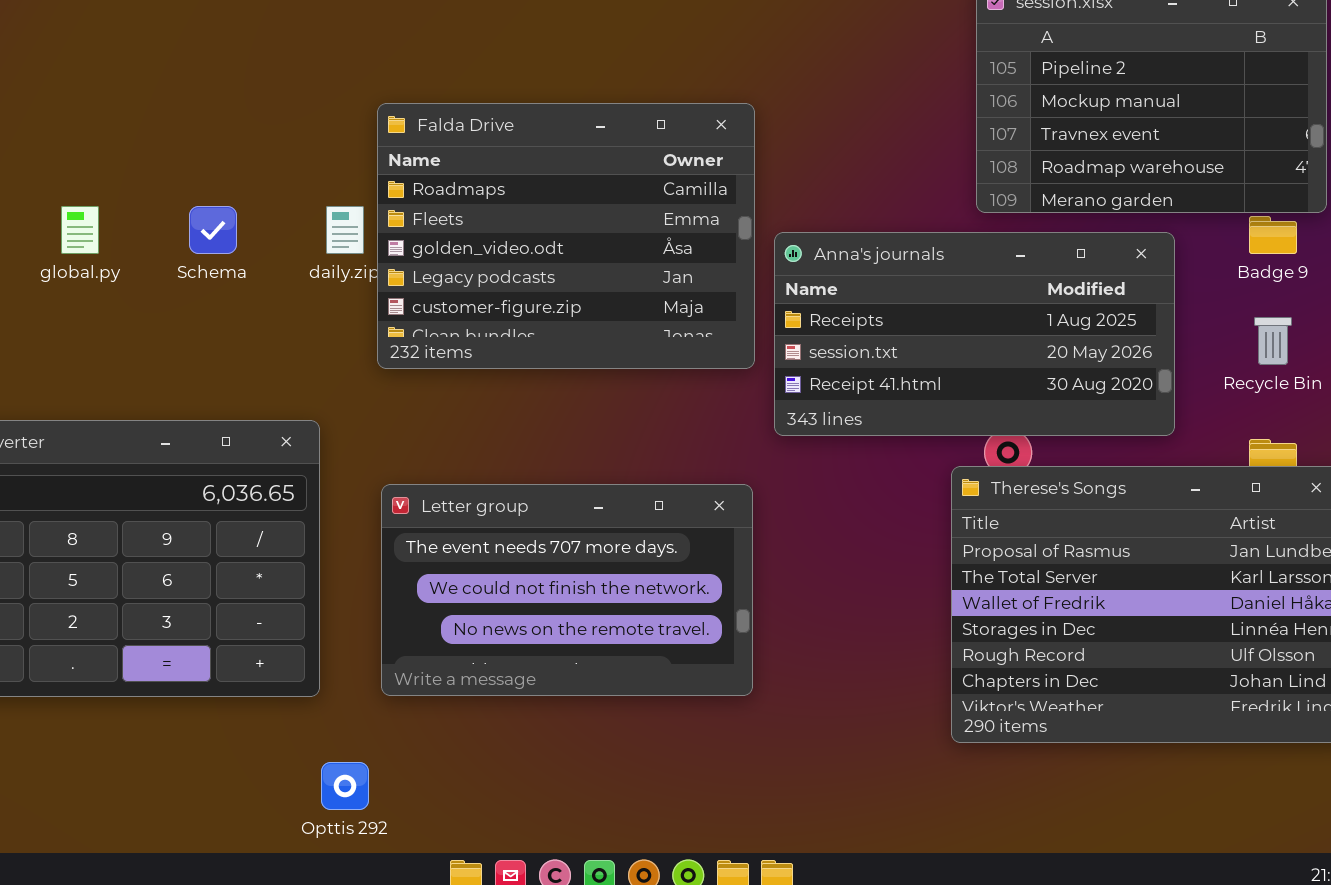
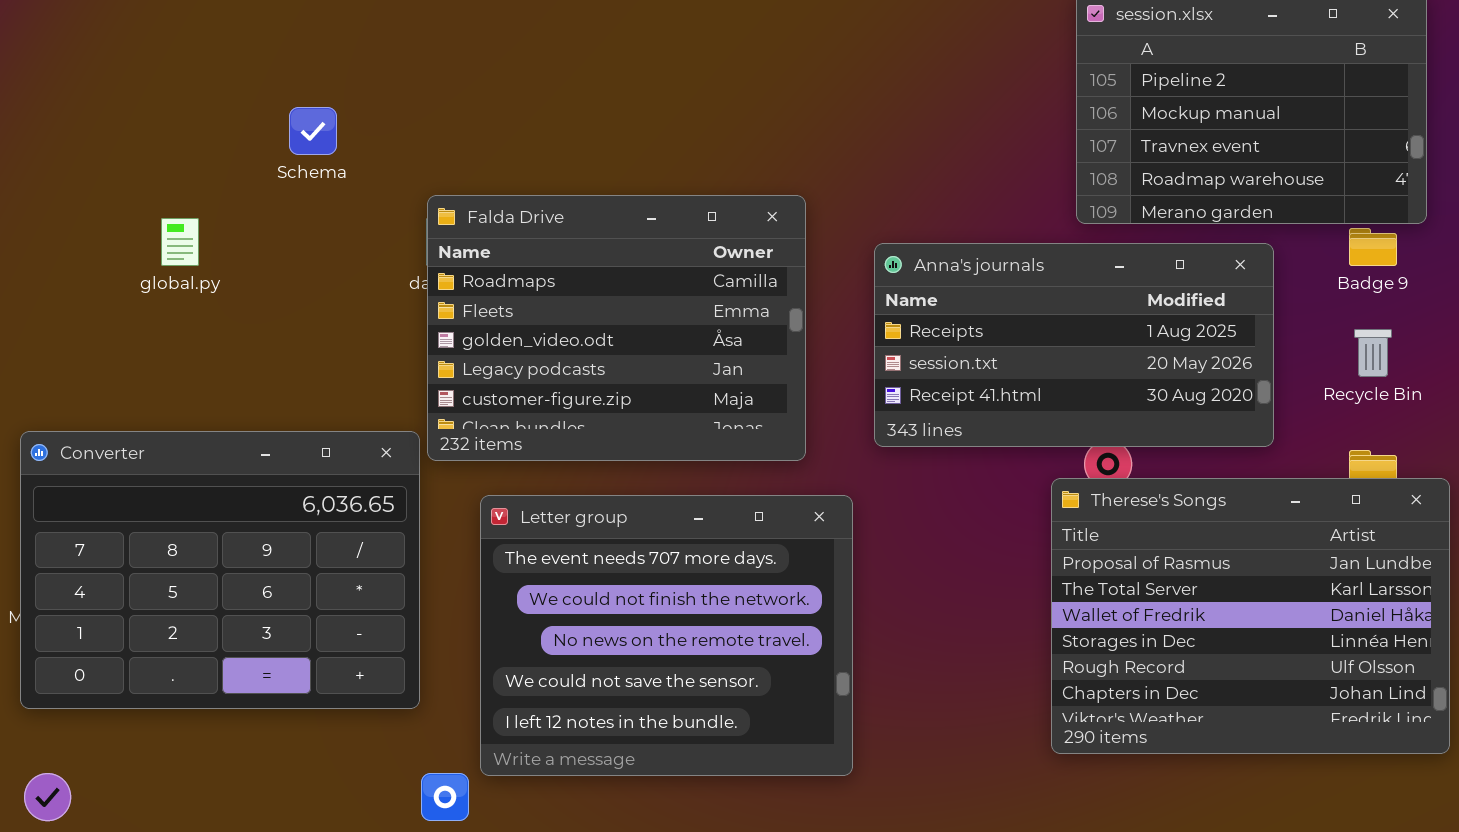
Falda Drive: [377,103,755,369] -> [427,195,806,461], moved
Schema: [189,206,237,254] -> [289,107,337,155], moved
Letter group: [381,484,753,696] -> [480,495,853,776], resized

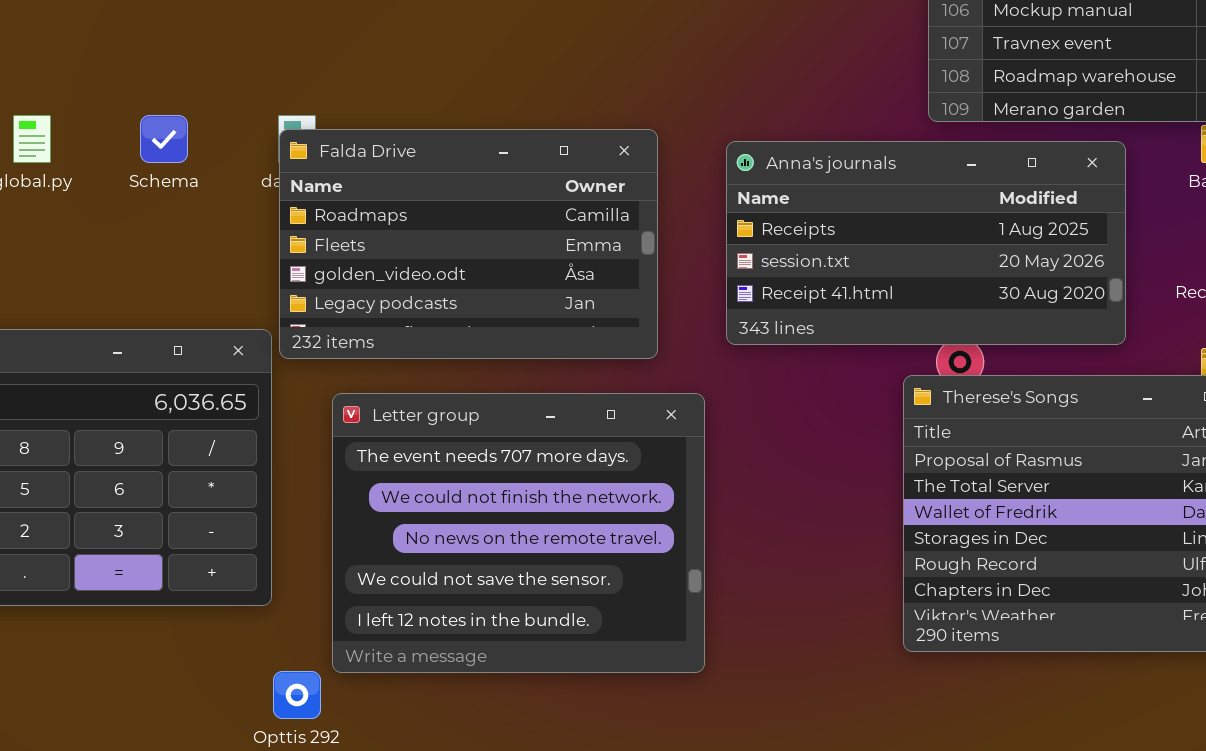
Schema: [289,107,337,155] -> [140,115,188,163], moved
Falda Drive: [427,195,806,461] -> [279,129,658,359], resized

